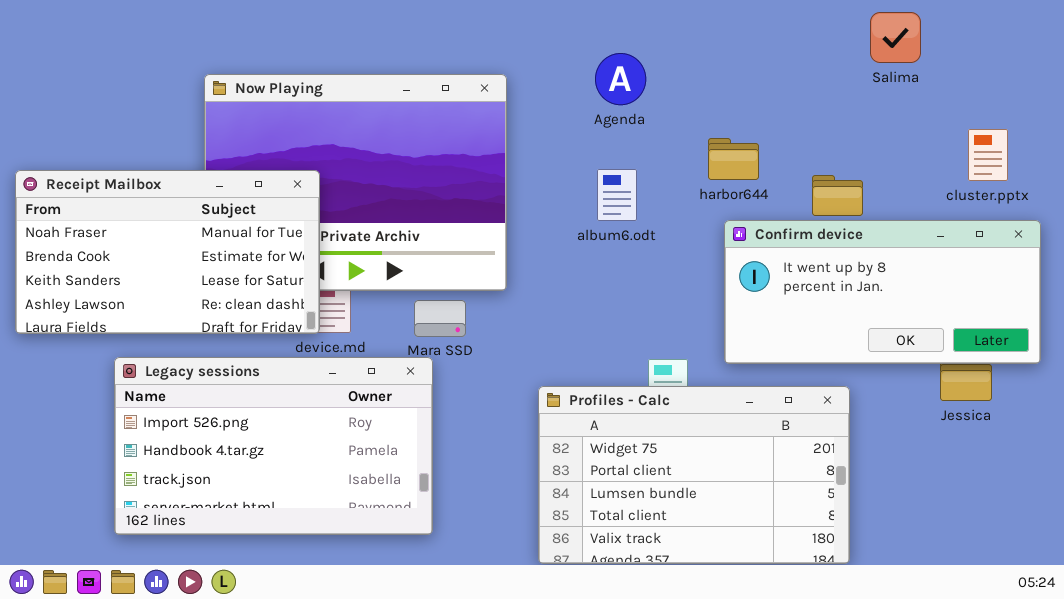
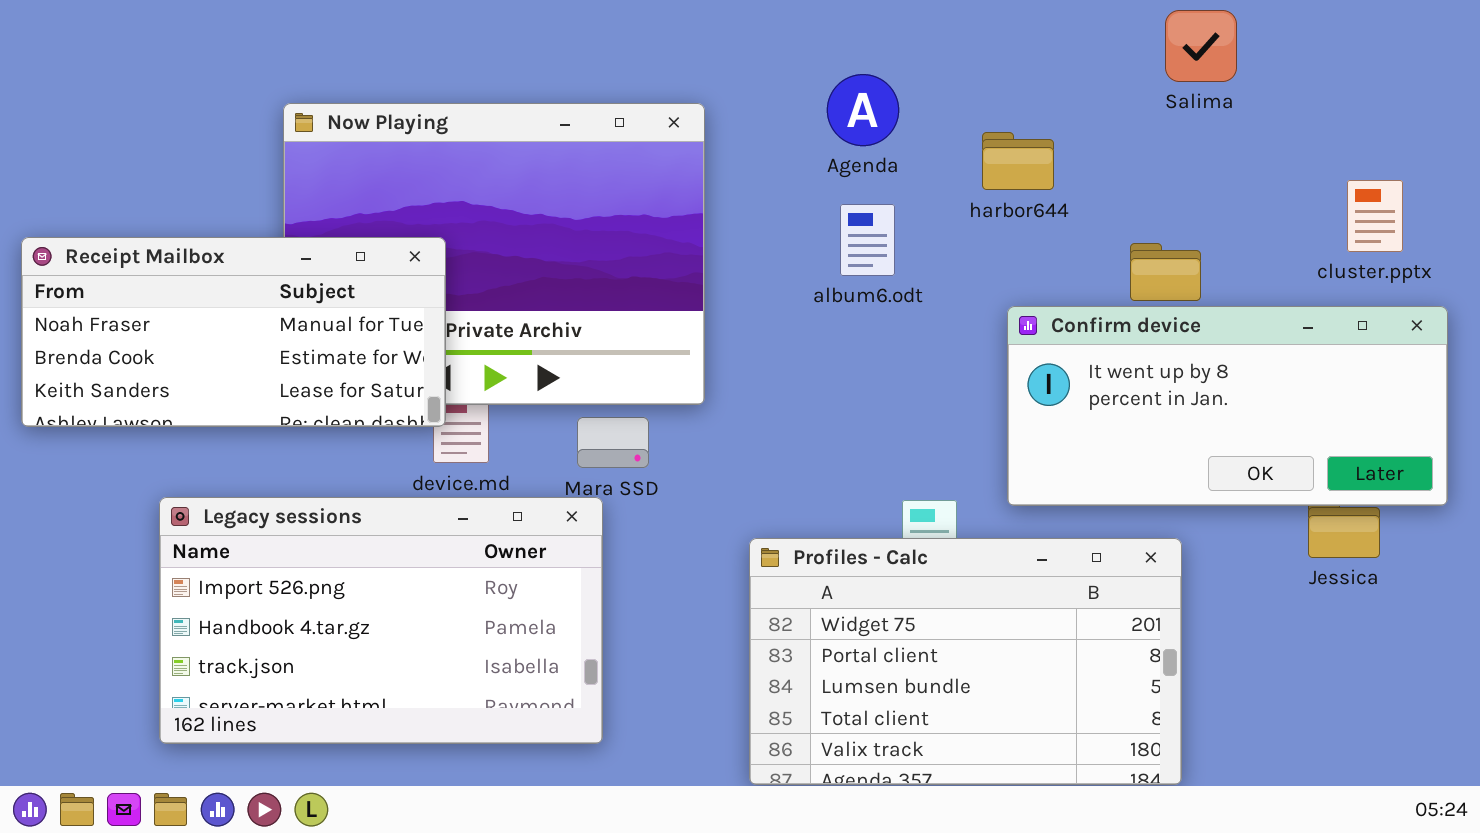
Salima: [870,12,921,63] -> [1165,10,1237,82], moved
harbor644: [708,138,759,180] -> [982,132,1054,190], moved
album6.odt: [597,169,637,221] -> [840,204,895,276], moved
Receipt Mailbox: [15,170,320,334] -> [21,237,446,427], resized

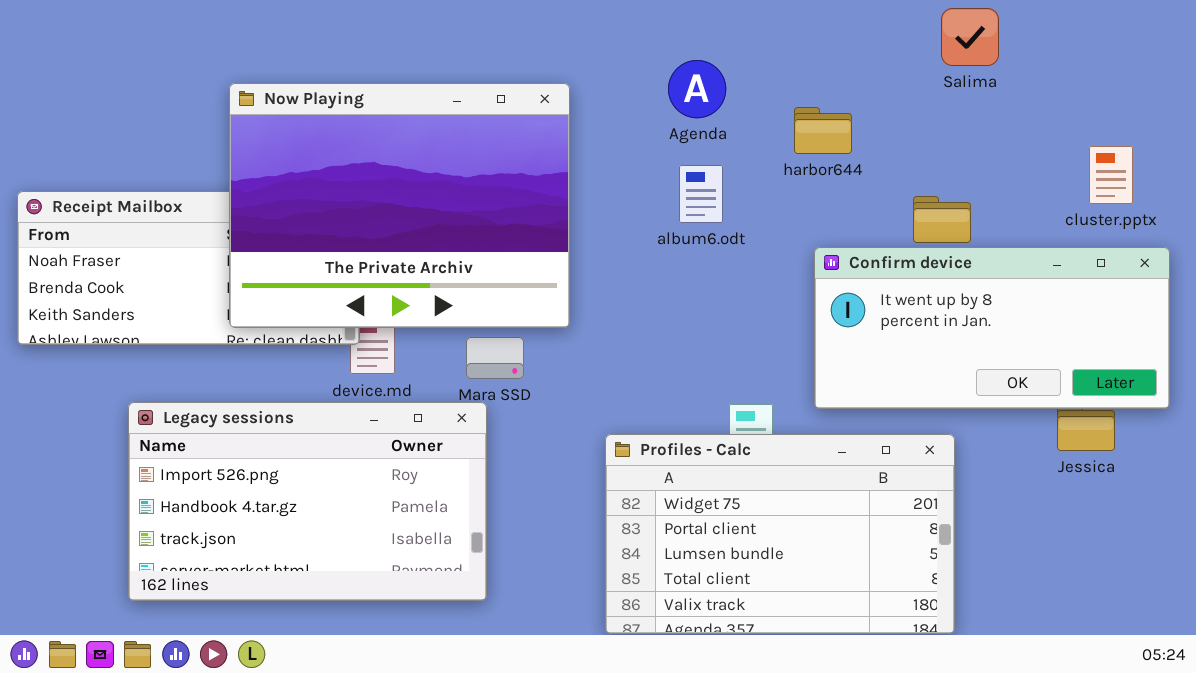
Now Playing: [283,103,705,405] -> [229,83,570,328], raised

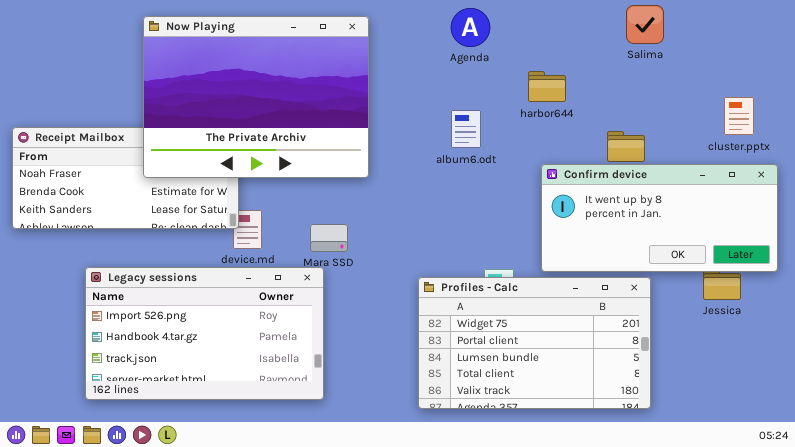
Agenda: [668,60,726,118] -> [451,8,490,47], moved
Now Playing: [229,83,570,328] -> [143,16,369,178], moved
Profiles - Calc: [605,434,955,634] -> [418,277,651,409], moved

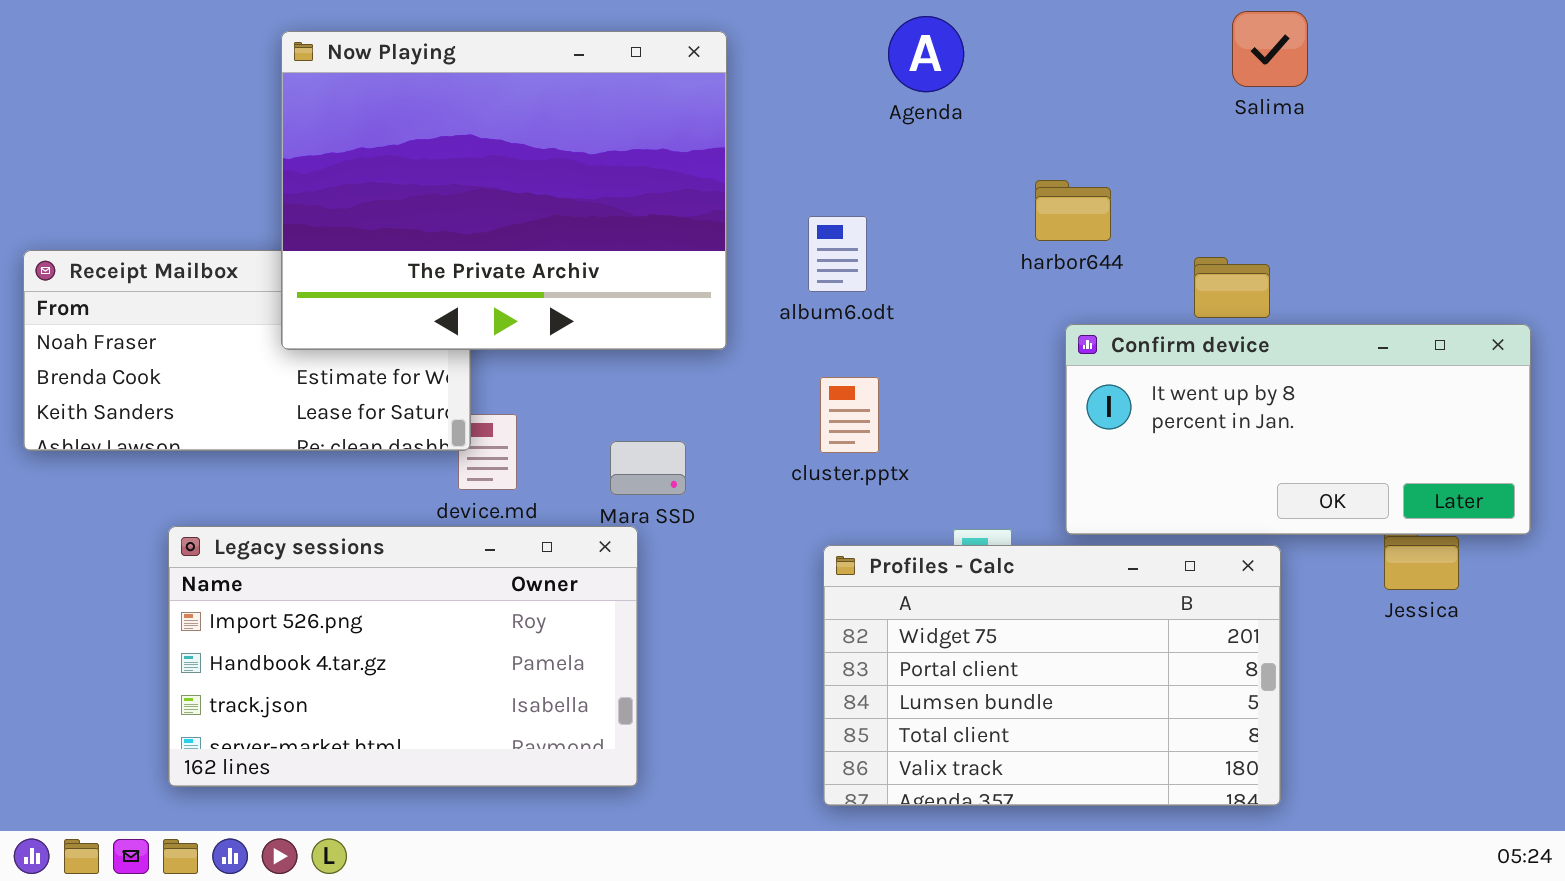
harbor644: [528,71,566,102] -> [1035,180,1111,241], moved
cluster.pptx: [724,97,754,135] -> [820,377,879,453], moved
album6.odt: [451,110,481,148] -> [808,216,867,292], moved

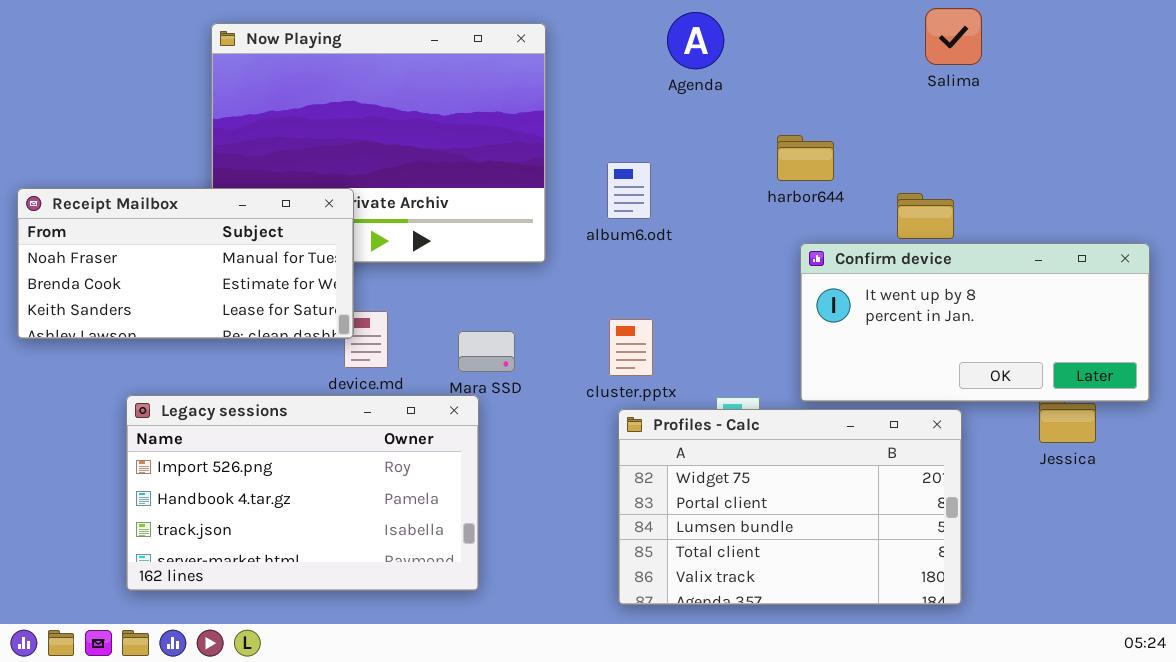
Receipt Mailbox: [23,250,471,451] -> [17,188,354,339], raised
cluster.pptx: [820,377,879,453] -> [609,319,653,376], moved

